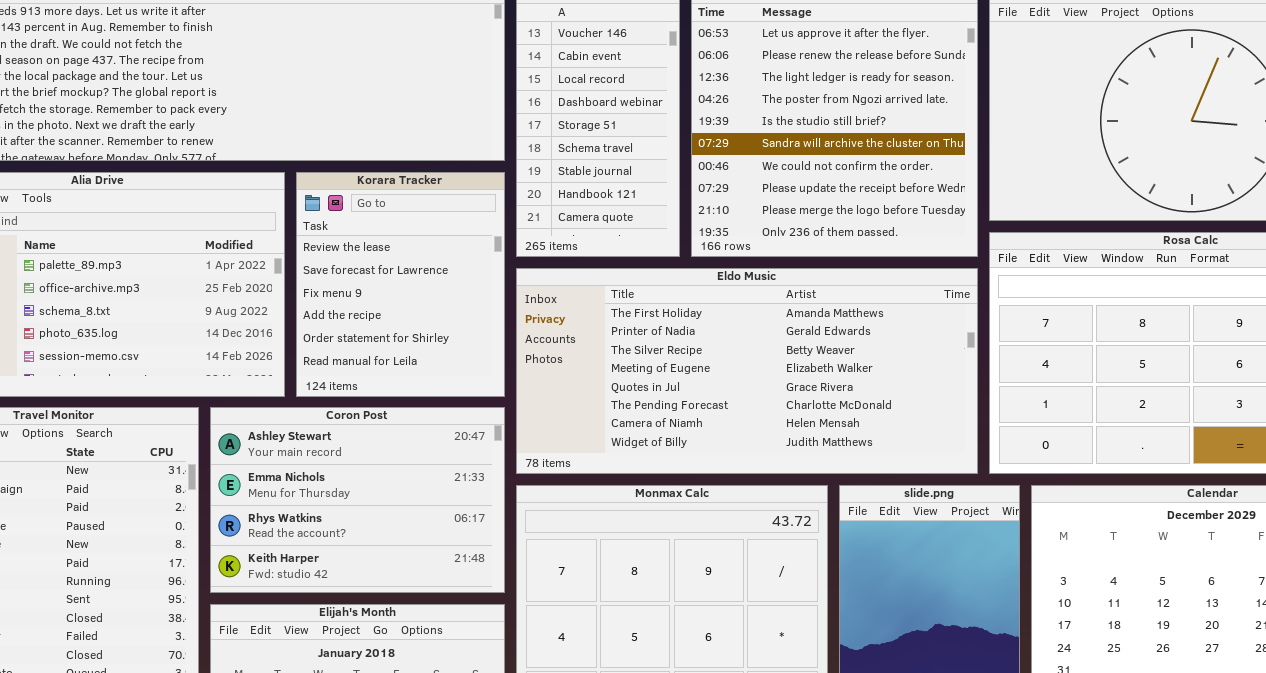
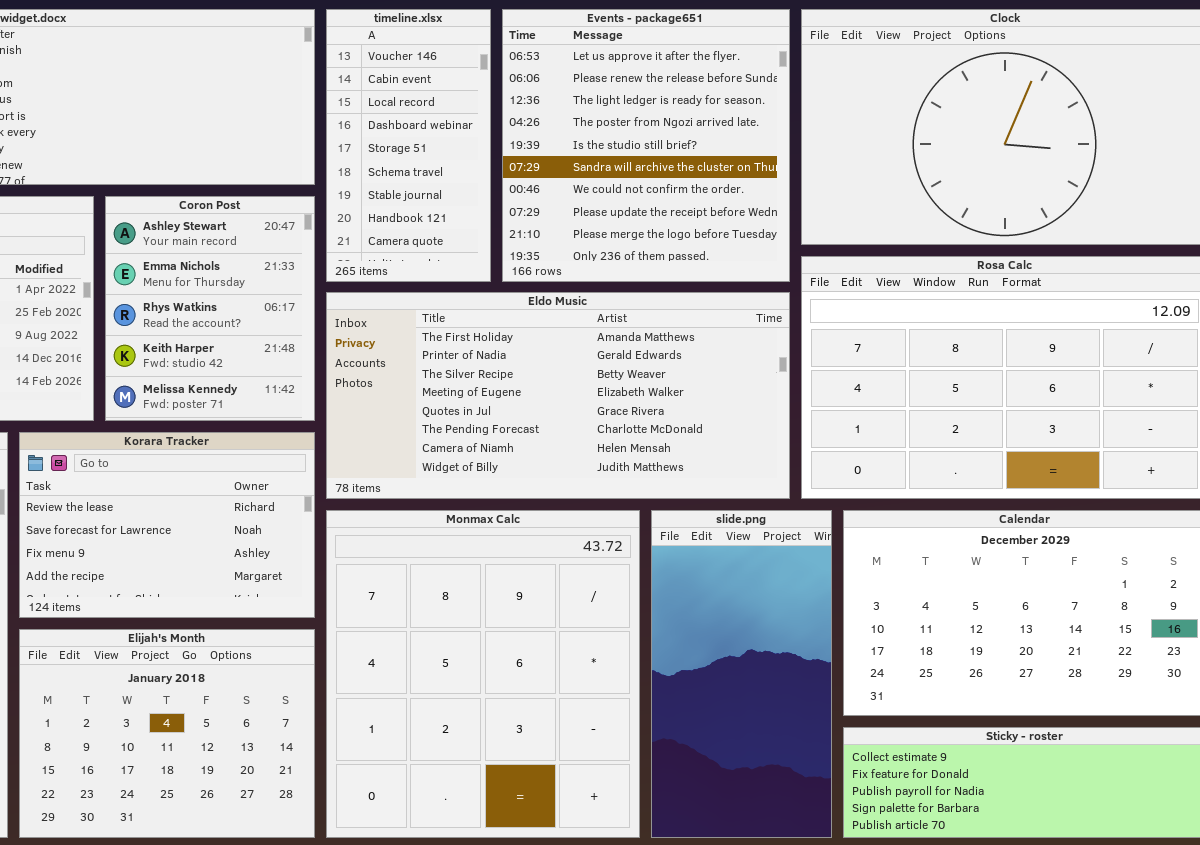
Korara Tracker: [296,172,505,397] -> [19,432,315,618], moved, resized
Coron Post: [210,407,505,593] -> [105,196,315,421], moved, resized

